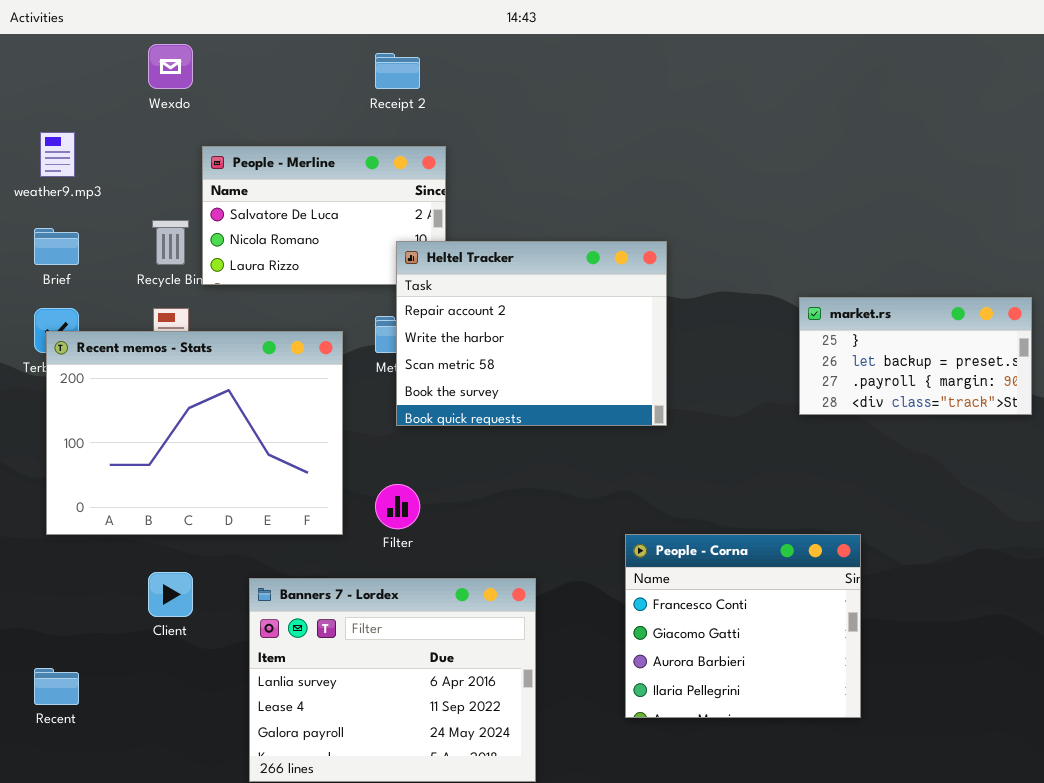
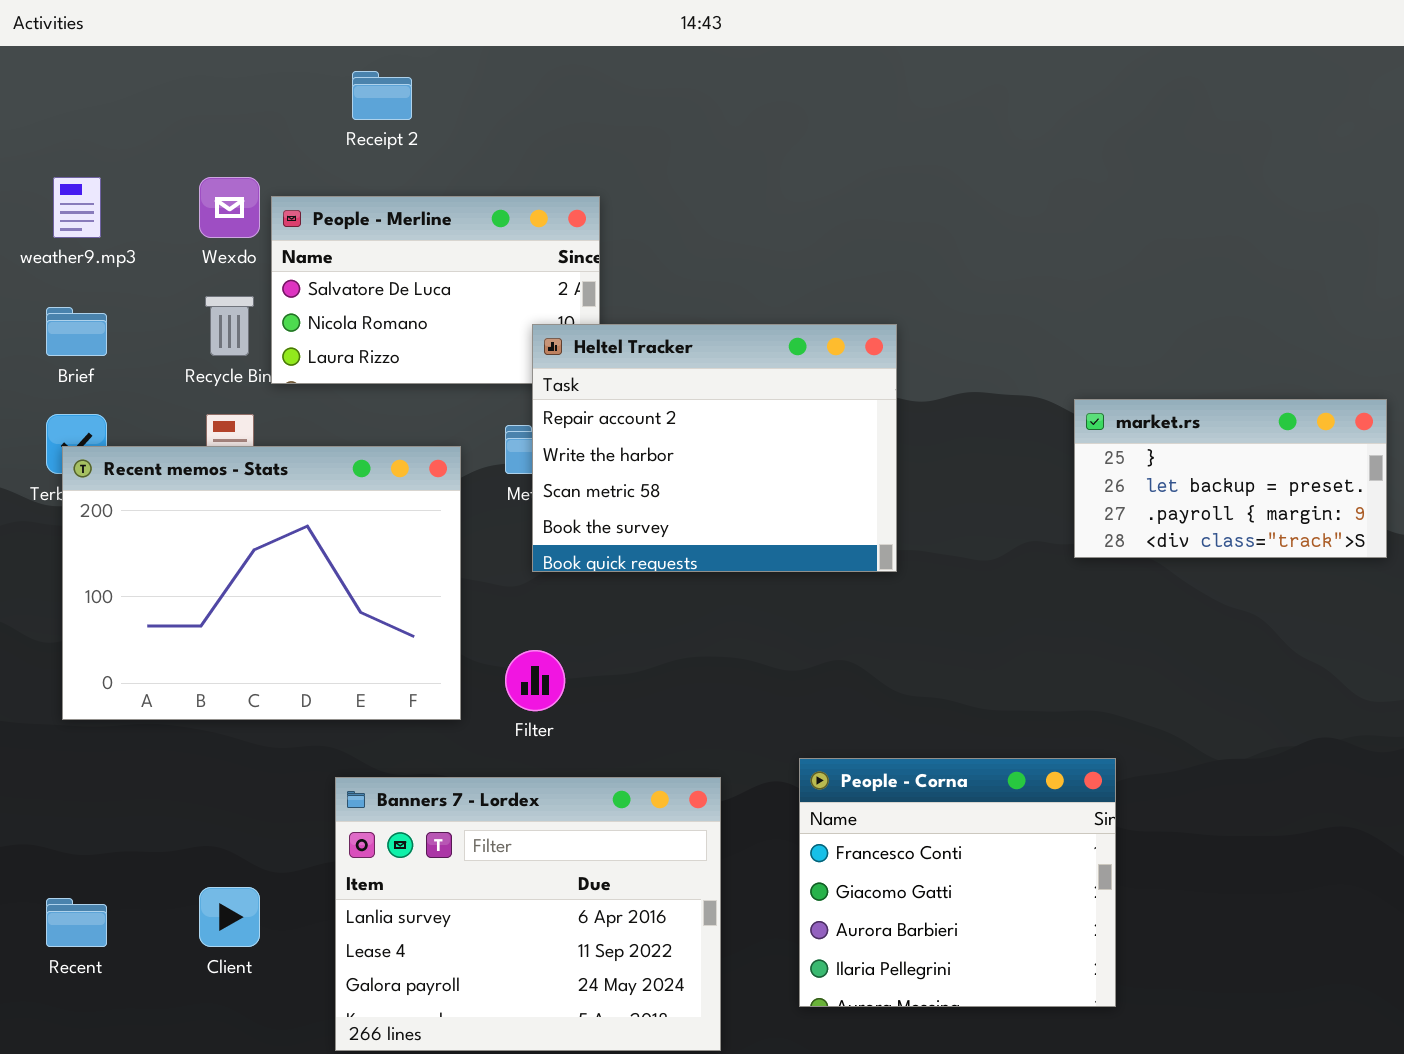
Wexdo: [148,44,193,89] -> [199,177,260,238], moved
Receipt 2: [375,53,420,89] -> [352,71,412,120], moved
People - Corna: [625,534,861,718] -> [799,758,1116,1007], moved
Client: [148,572,193,617] -> [199,887,260,947], moved

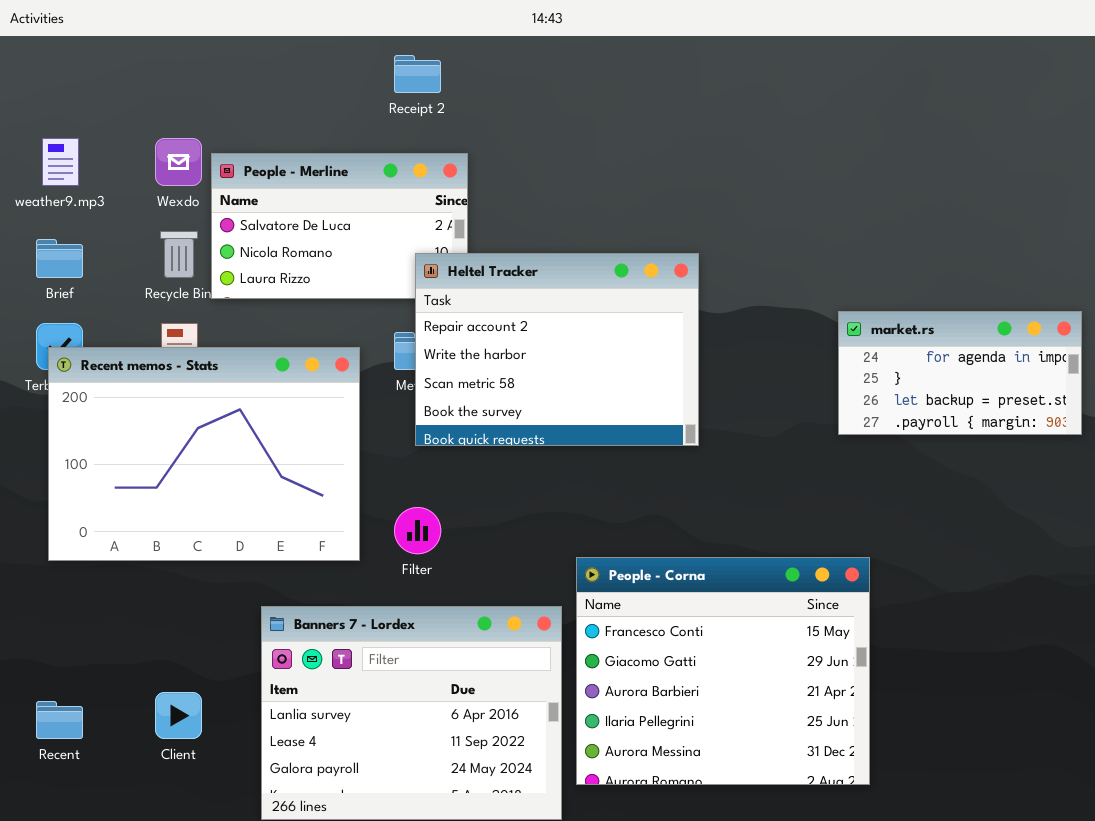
Receipt 2: [352,71,412,120] -> [394,55,441,93], moved
market.rs: [1074,399,1387,558] -> [838,311,1082,435], scrolled up 1 row
People - Corna: [799,758,1116,1007] -> [576,557,870,785], resized

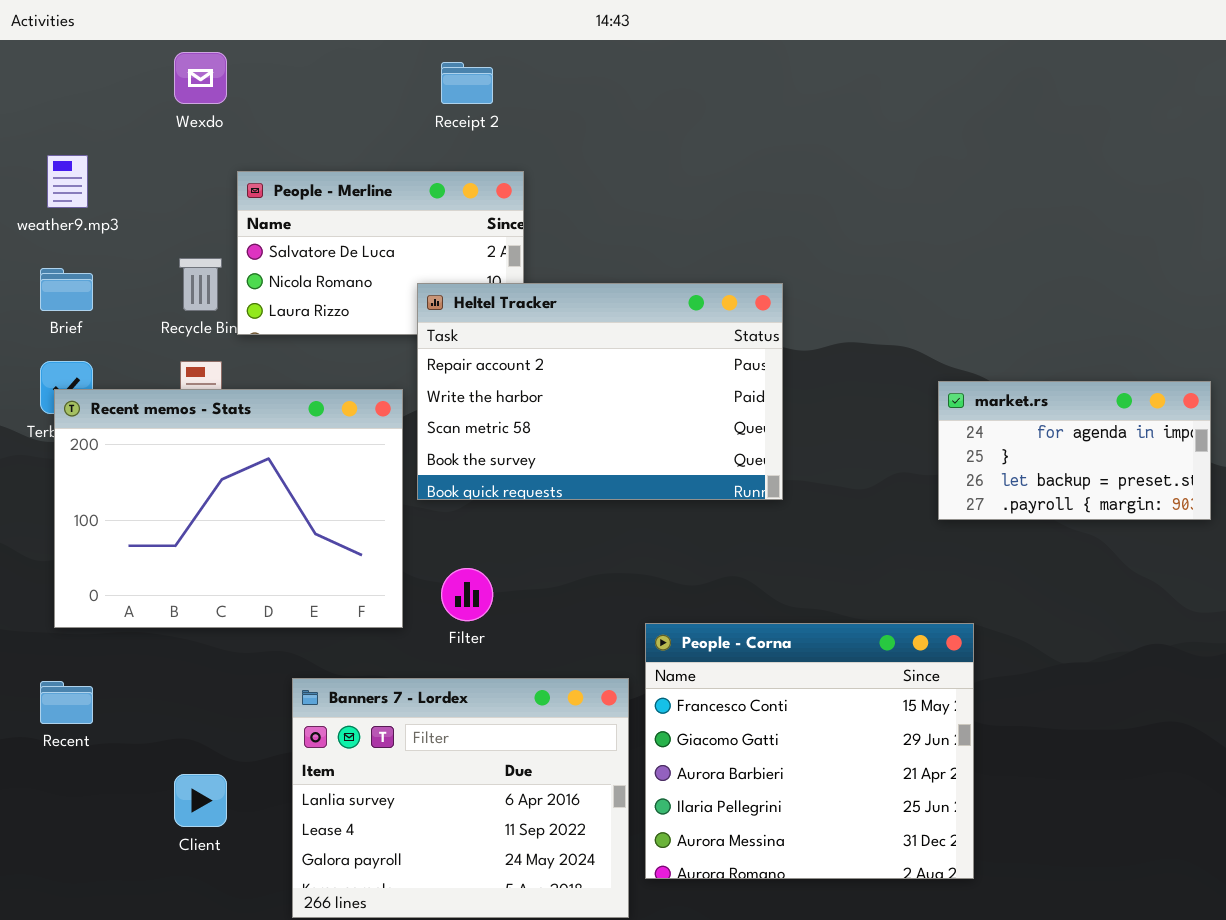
Wexdo: [155,138,202,186] -> [174,52,227,104], moved
Heltel Tracker: [415,253,699,446] -> [417,283,783,500], resized
market.rs: [838,311,1082,435] -> [938,381,1211,520], moved
Recent: [36,701,83,739] -> [40,681,93,724], moved

